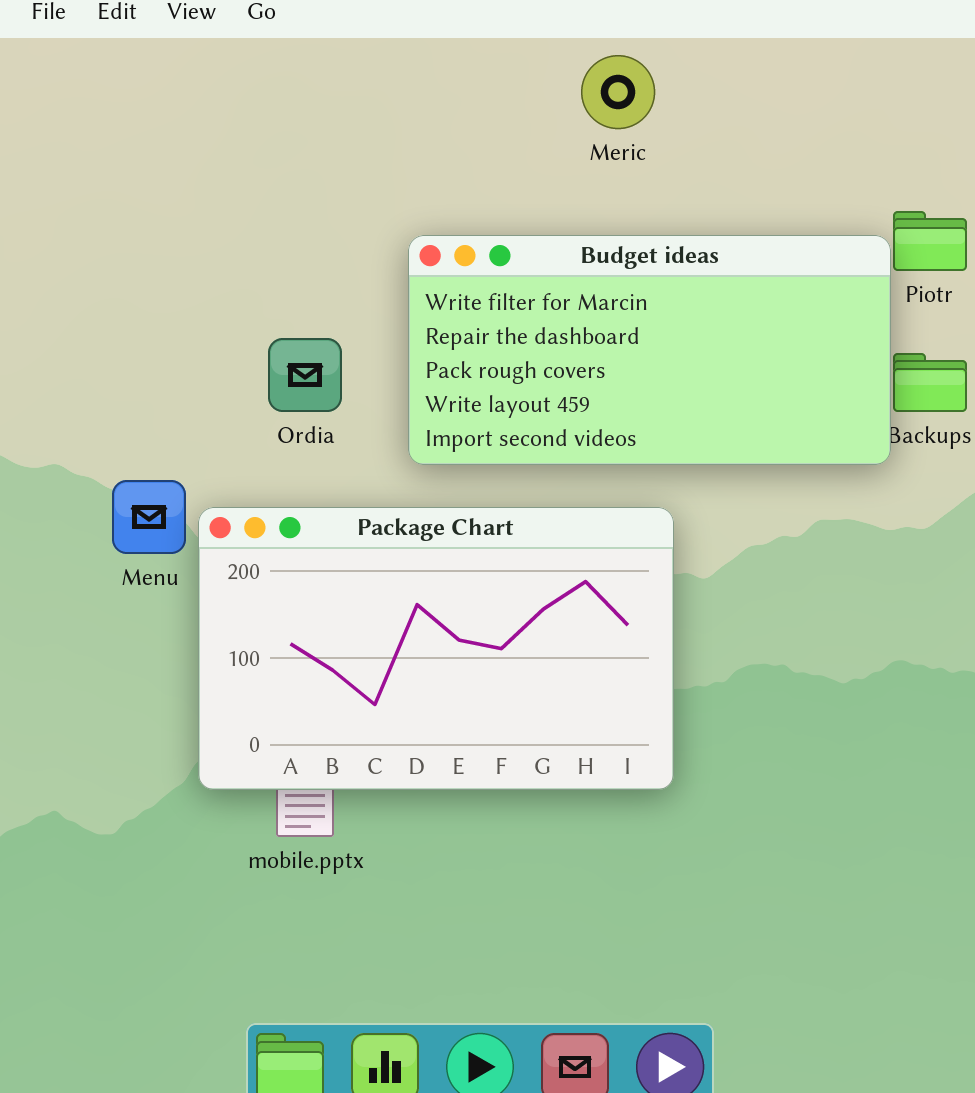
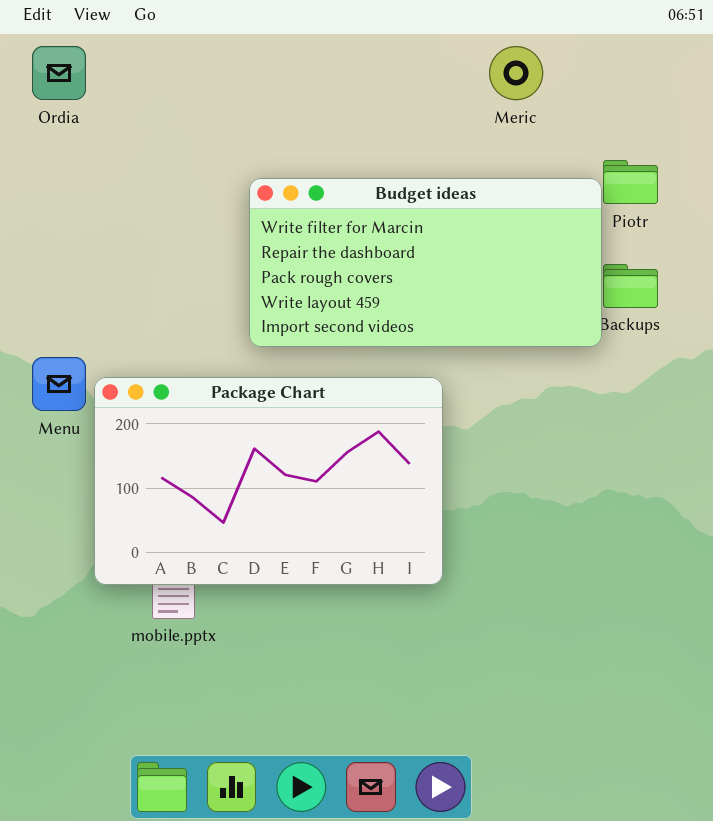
Meric: [581,55,655,129] -> [489,46,543,100], moved
Ordia: [268,338,342,412] -> [32,46,86,100], moved

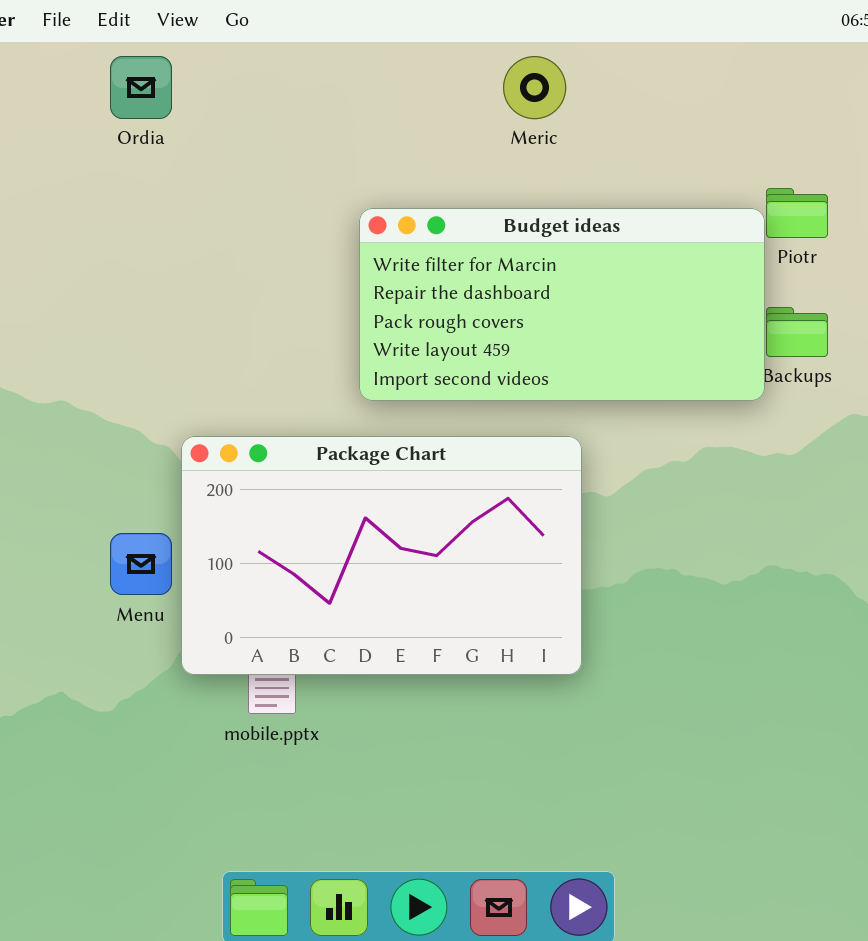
Meric: [489,46,543,100] -> [503,56,566,119], moved
Menu: [32,357,86,411] -> [110,533,172,595], moved

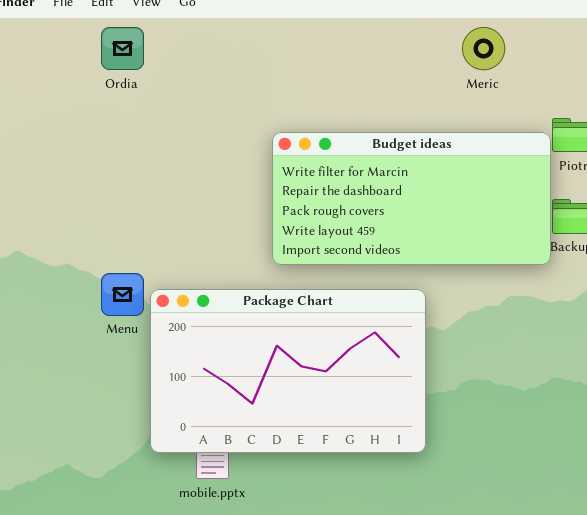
Meric: [503,56,566,119] -> [462,27,505,70], moved
Menu: [110,533,172,595] -> [101,273,144,316], moved

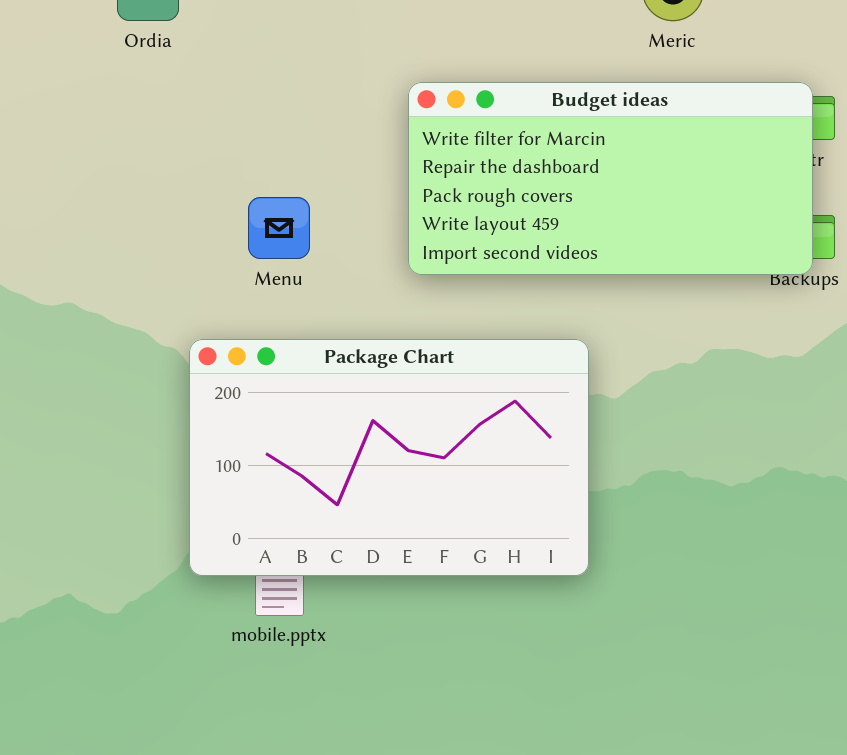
Budget ideas: [272,132,551,265] -> [408,82,813,275], moved
Menu: [101,273,144,316] -> [248,197,310,259], moved

